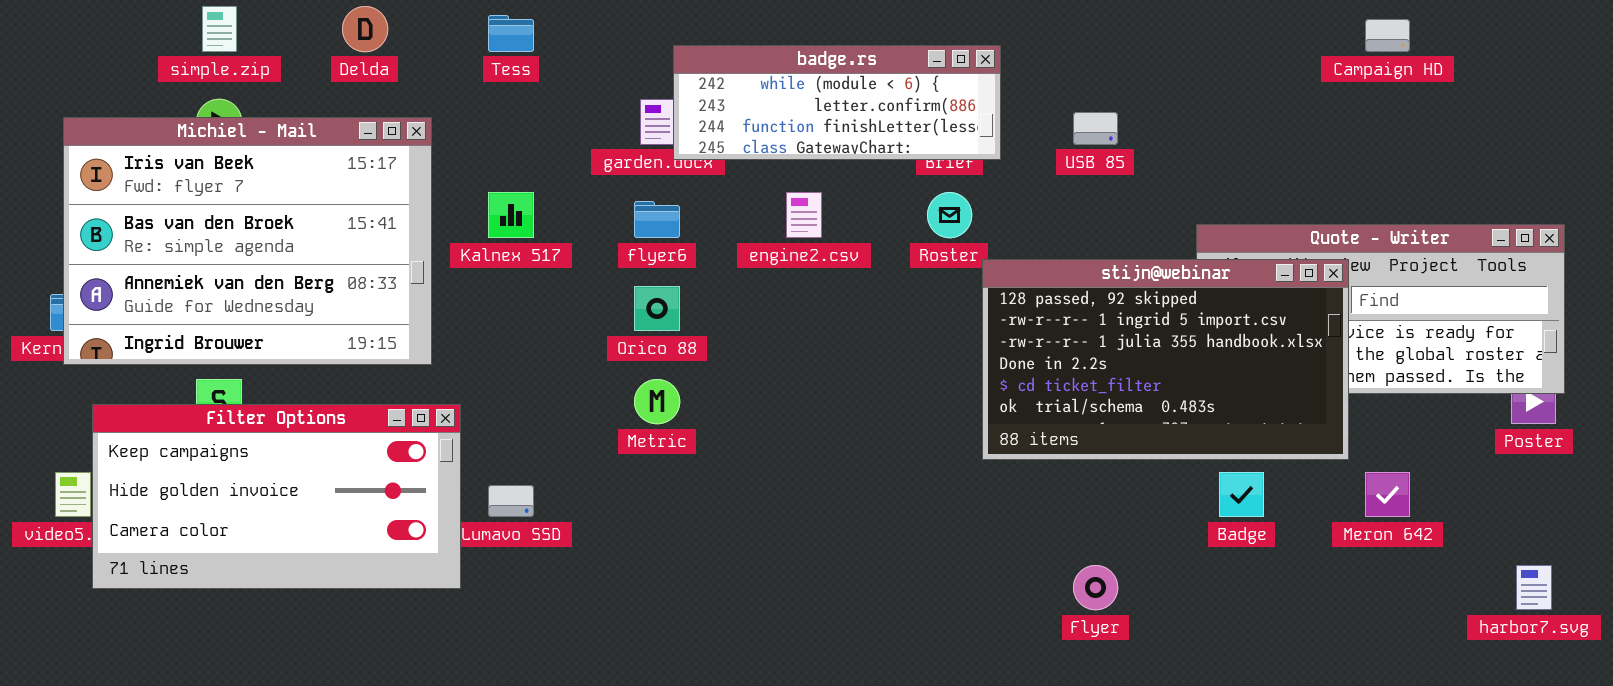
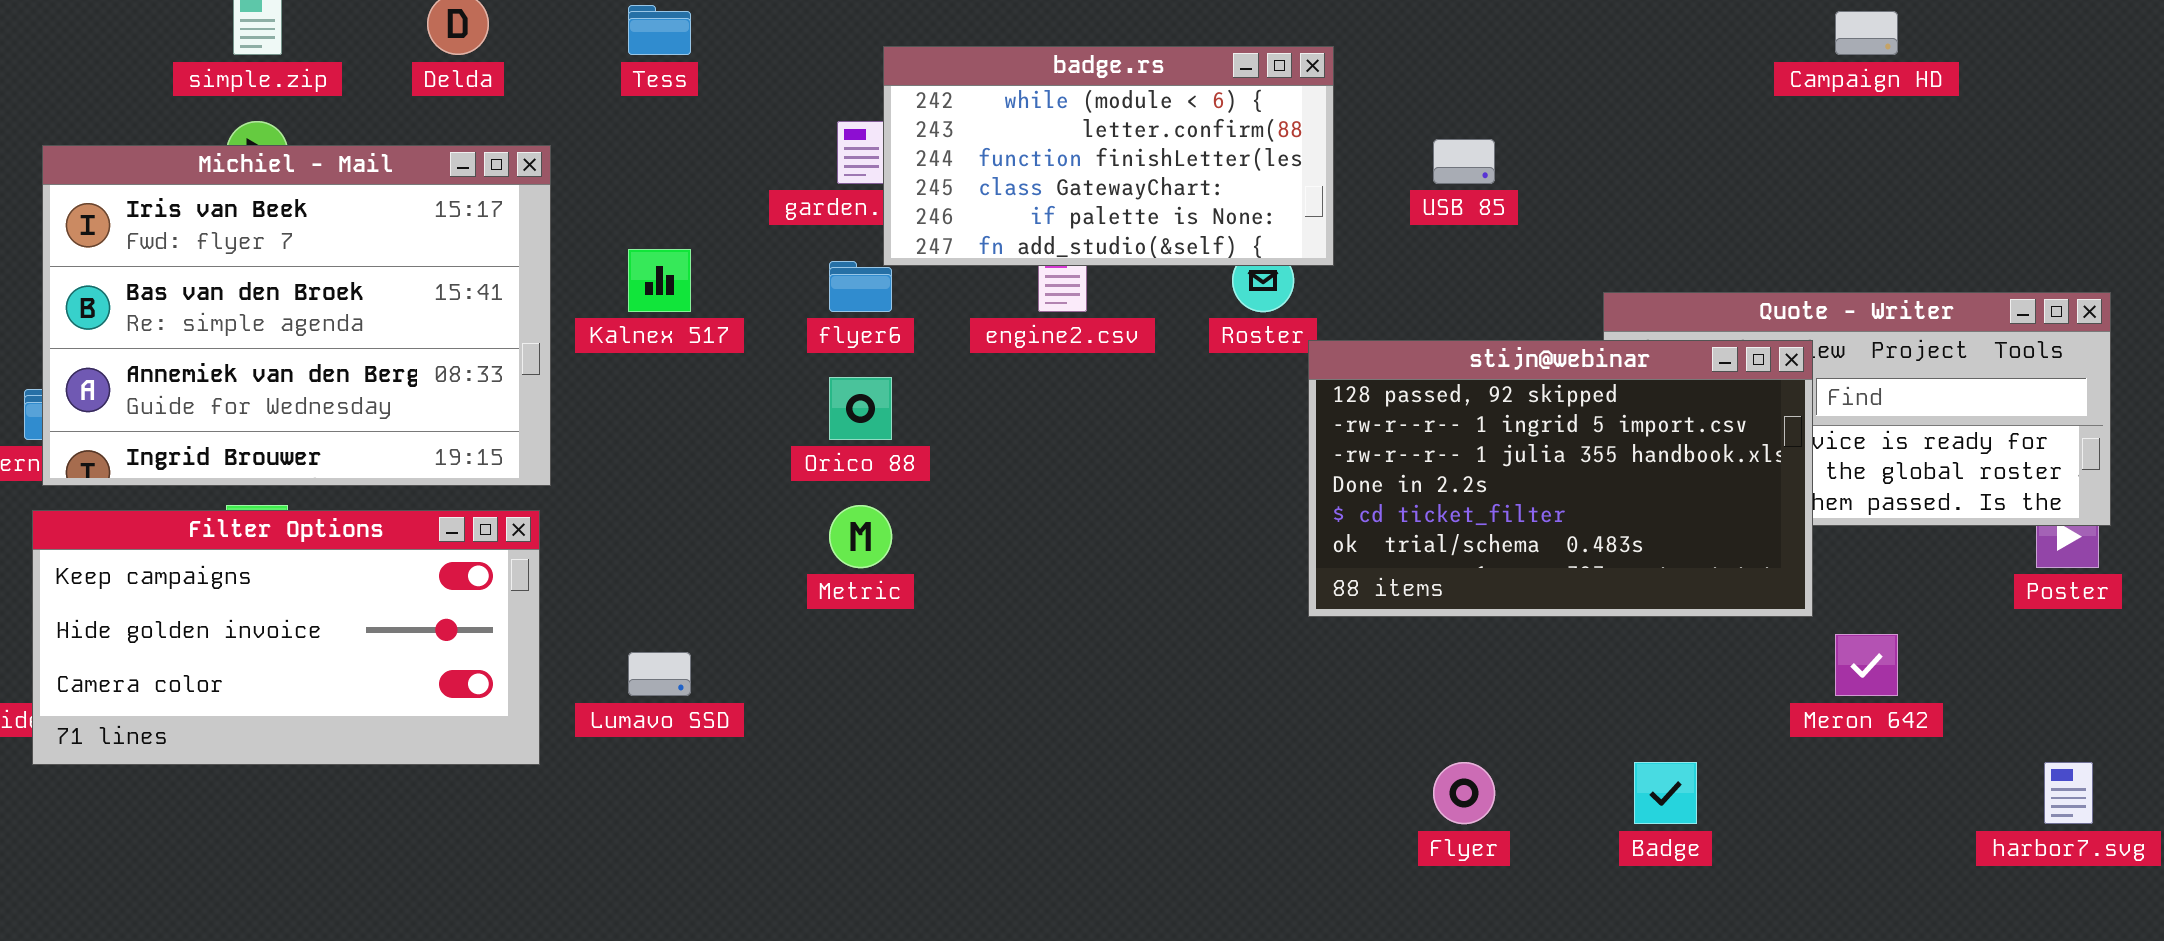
badge.rs: [673,45,1001,160] -> [883,46,1334,266], resized
Filter Options: [92,404,461,589] -> [32,510,540,765], moved
Badge: [1219,472,1264,517] -> [1634,762,1697,824], moved

